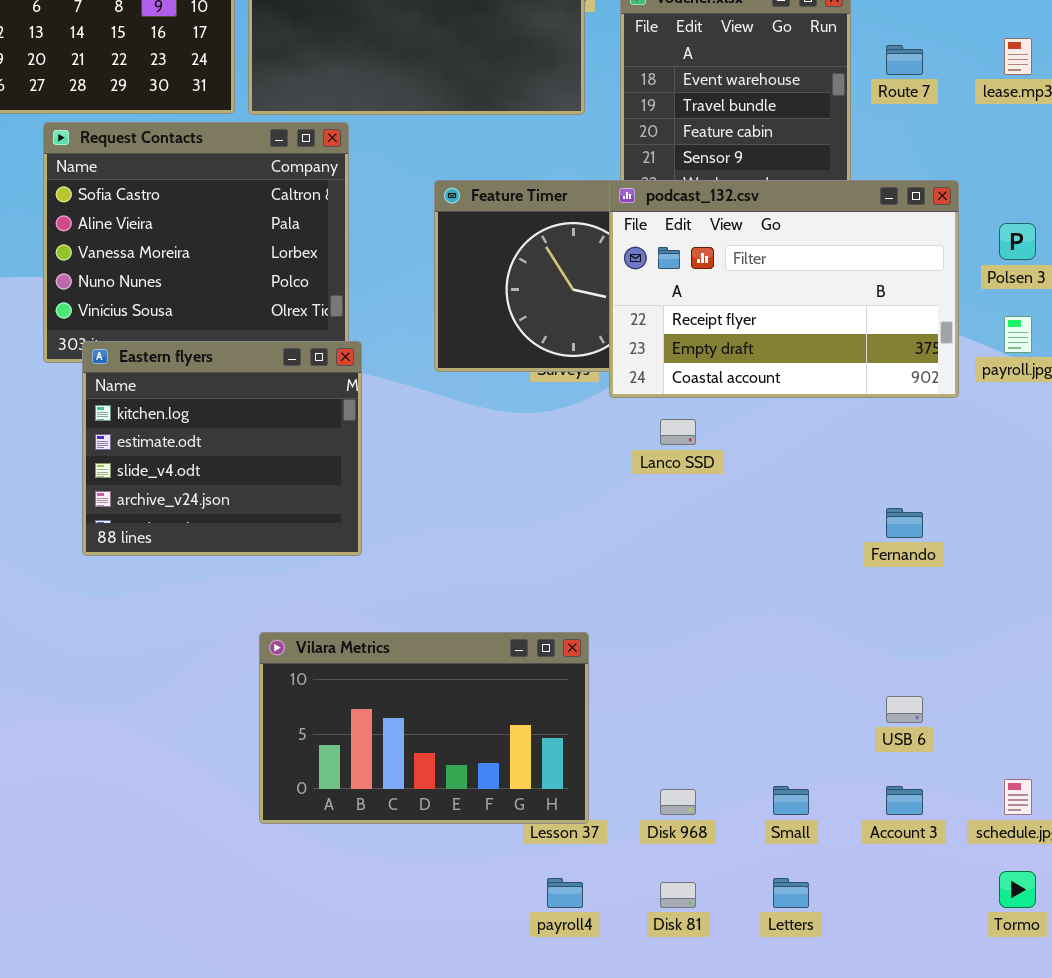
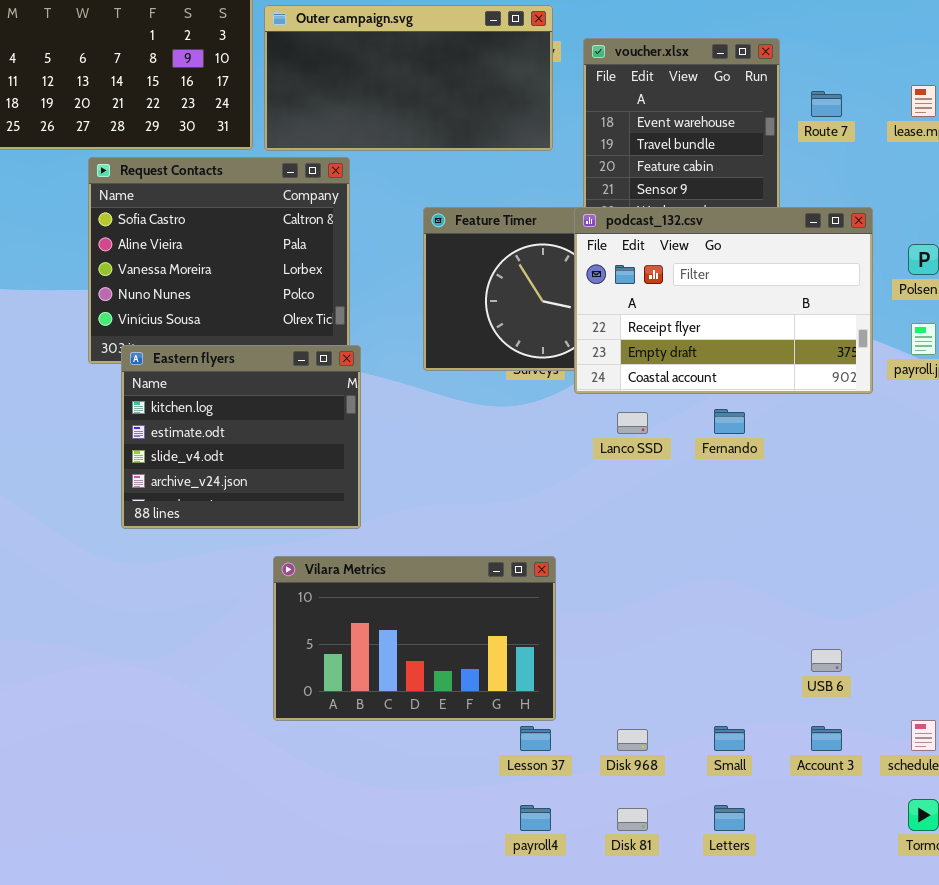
Fernando: [886,508,923,538] -> [714,409,745,434], moved
Vilara Metrics: [259,632,589,824] -> [273,556,556,721], moved

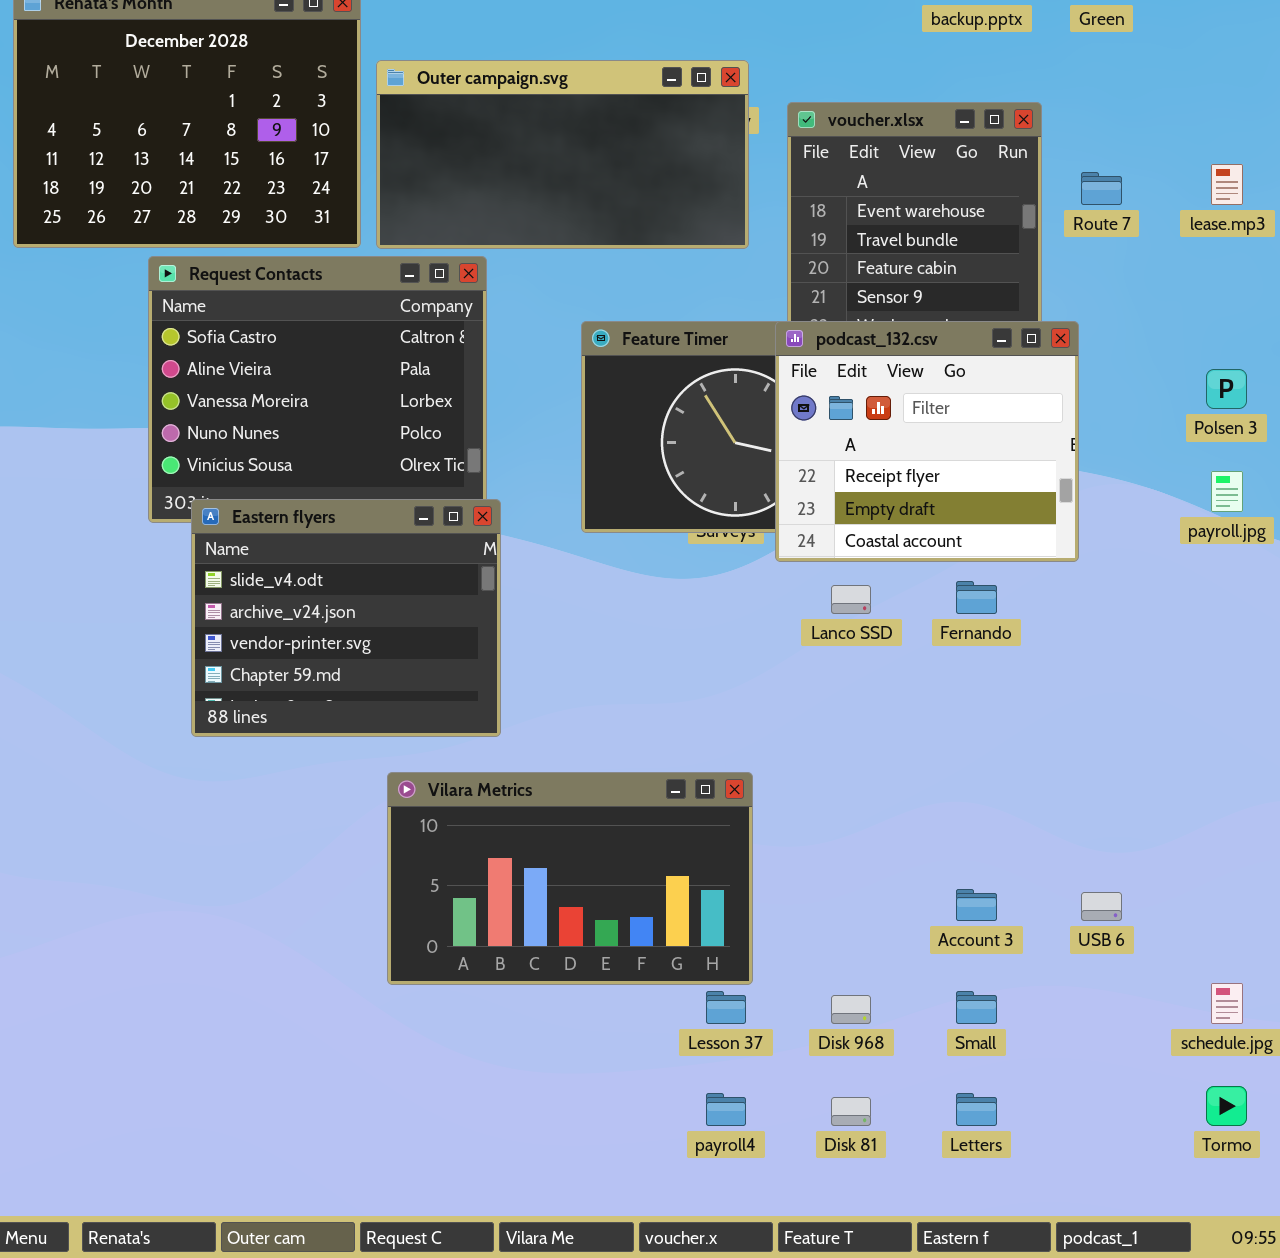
podcast_132.csv: [574,207,873,394] -> [775,321,1079,562], resized
Eastern flyers: [121,345,361,529] -> [191,499,501,737], scrolled down 2 rows
Account 3: [811,726,842,751] -> [956,889,997,921], moved

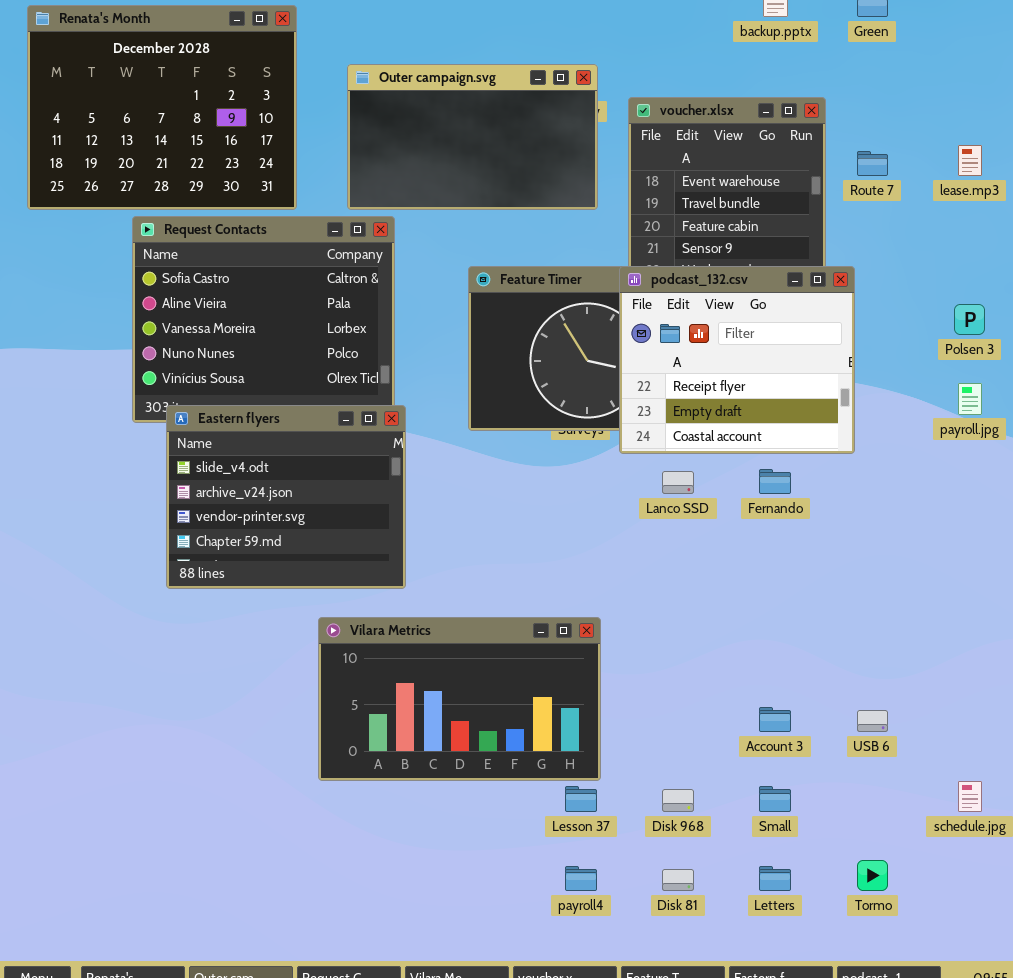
Outer campaign.svg: [376,60,749,249] -> [347,64,598,210], resized
Tormo: [1206,1086,1247,1126] -> [857,860,888,891], moved

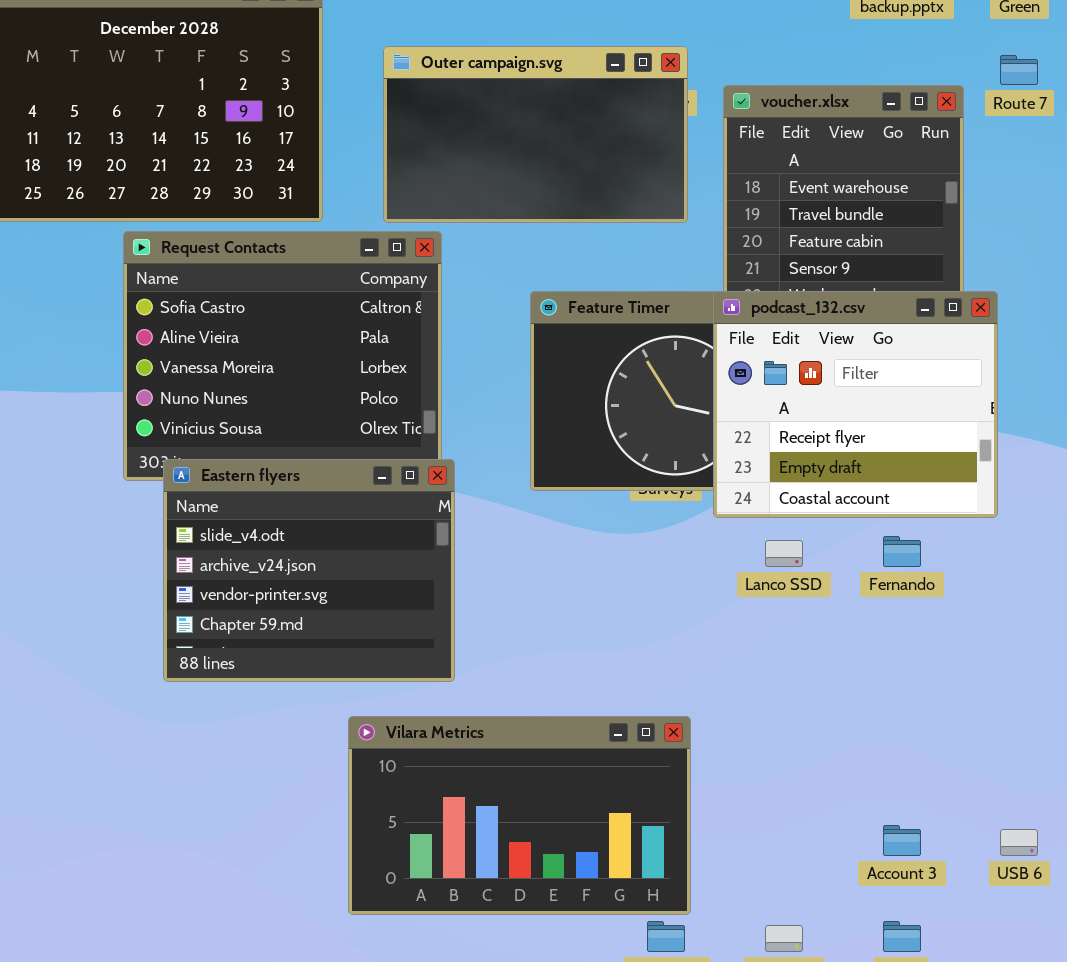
Route 7: [857,151,888,176] -> [1000,55,1038,85], moved

